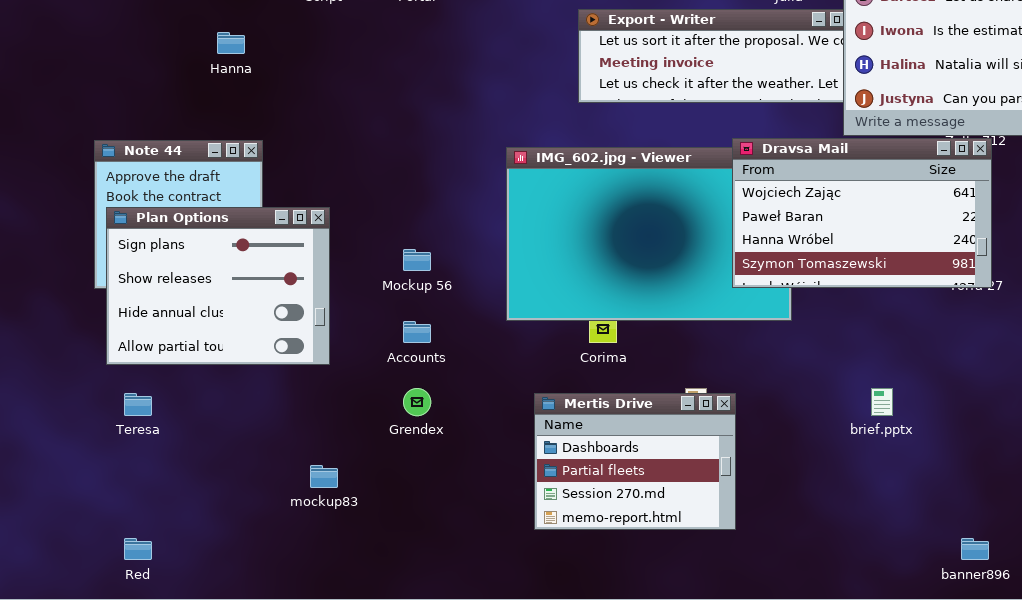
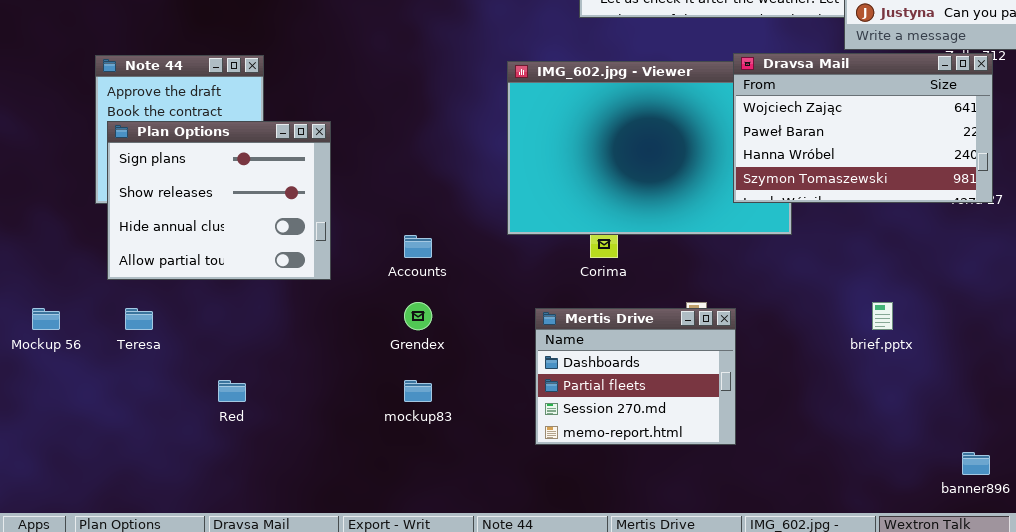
Mockup 56: [403,249,431,271] -> [32,308,60,330], moved
mockup83: [310,465,338,488] -> [404,380,432,402], moved
Red: [124,538,152,560] -> [218,380,246,402], moved

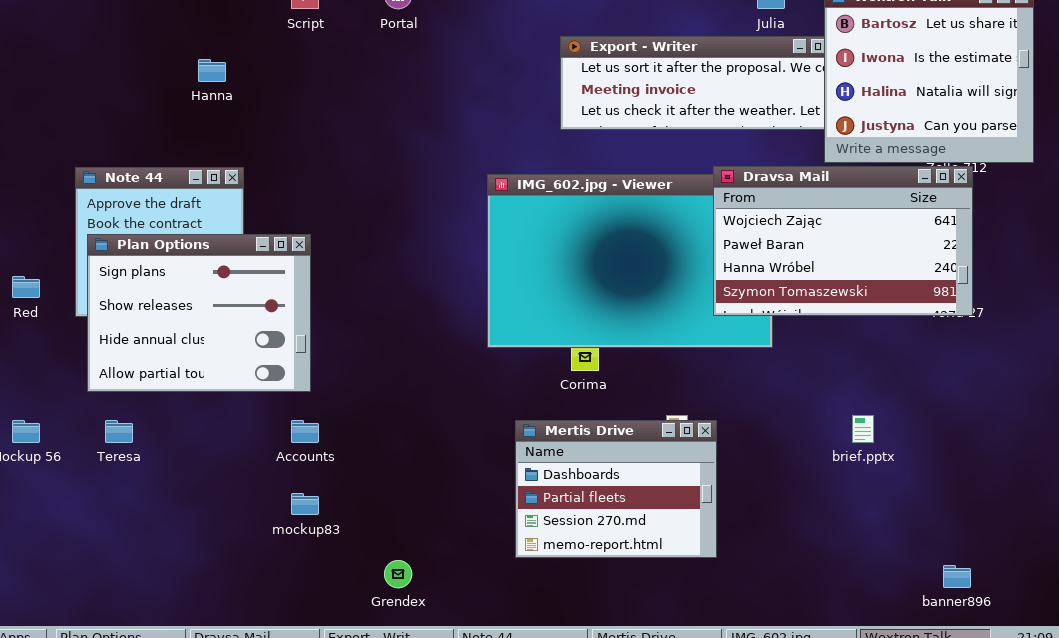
Accounts: [404,235,432,258] -> [291,420,319,443], moved
Grendex: [404,302,432,330] -> [384,560,412,588], moved
Red: [218,380,246,402] -> [12,276,40,298], moved
mockup83: [404,380,432,402] -> [291,493,319,515], moved

